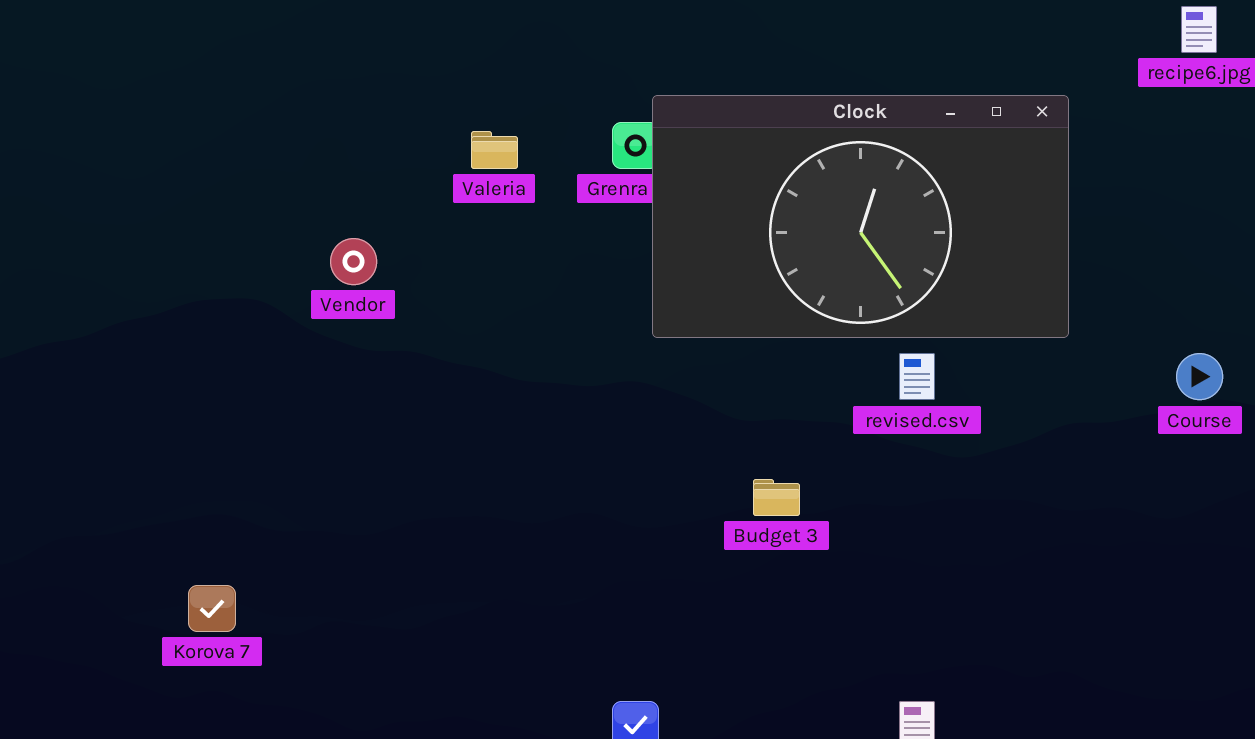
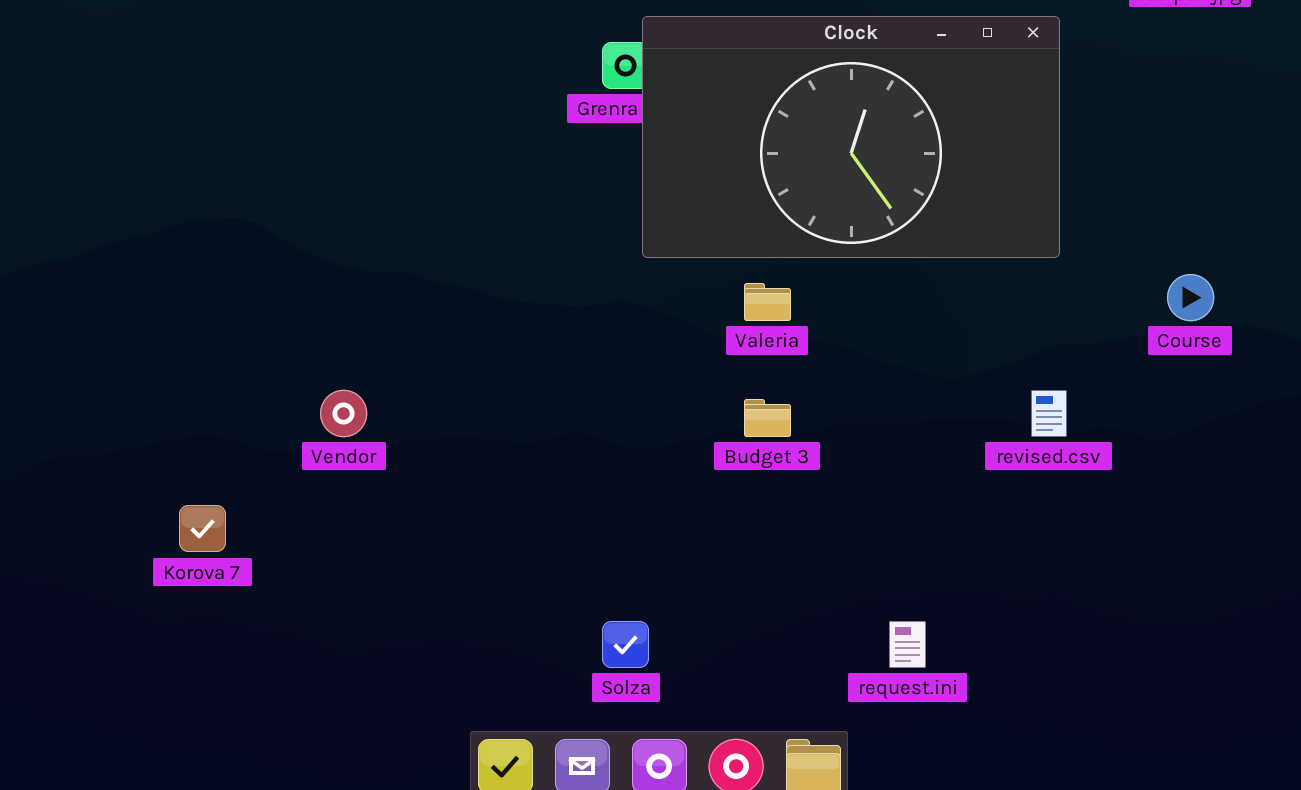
Valeria: [471,131,518,169] -> [744,283,791,321], moved
Vendor: [330,238,377,285] -> [320,390,367,437], moved
revised.csv: [899,353,935,400] -> [1031,390,1067,437], moved

